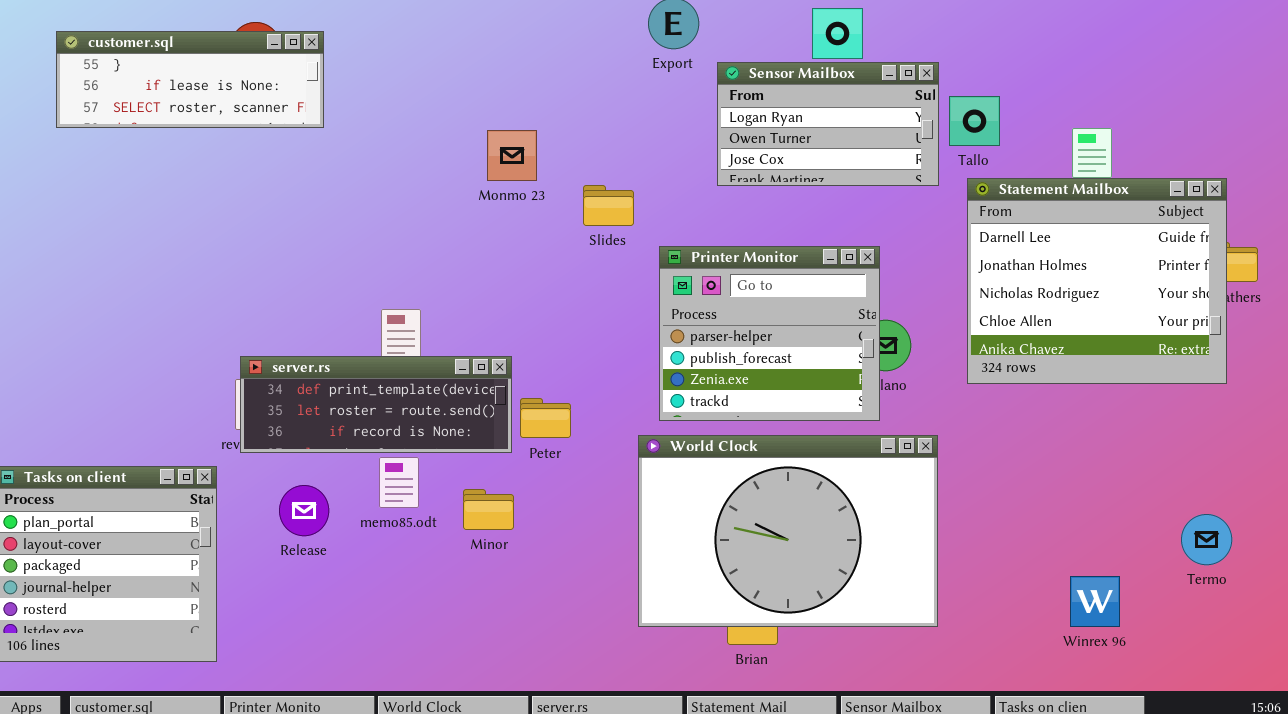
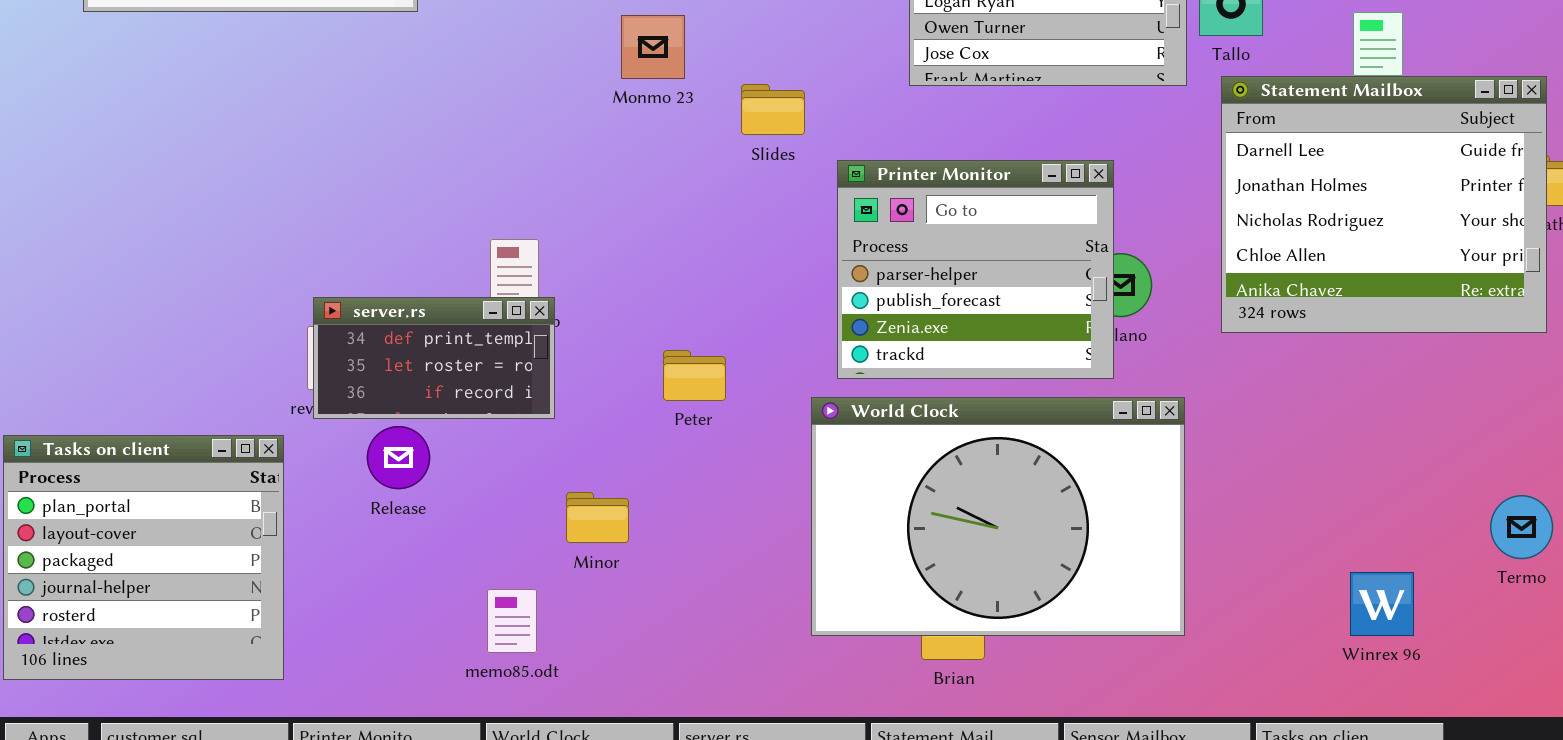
server.rs: [240,356,512,453] -> [313,297,555,419], resized
memo85.odt: [379,457,419,508] -> [487,589,537,653], moved
Release: [279,485,329,536] -> [367,426,430,489], moved
Minor: [463,489,514,530] -> [566,492,629,543], moved

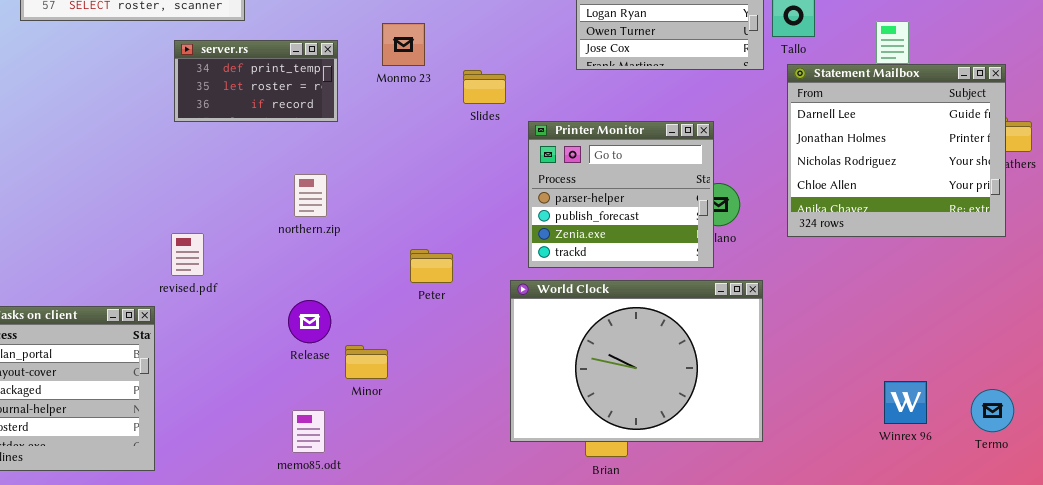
server.rs: [313,297,555,419] -> [174,40,338,122], moved
Release: [367,426,430,489] -> [288,300,331,343], moved
Termo: [1490,495,1553,559] -> [971,389,1014,432], moved
Winrex 96: [1350,572,1414,636] -> [884,381,927,424], moved

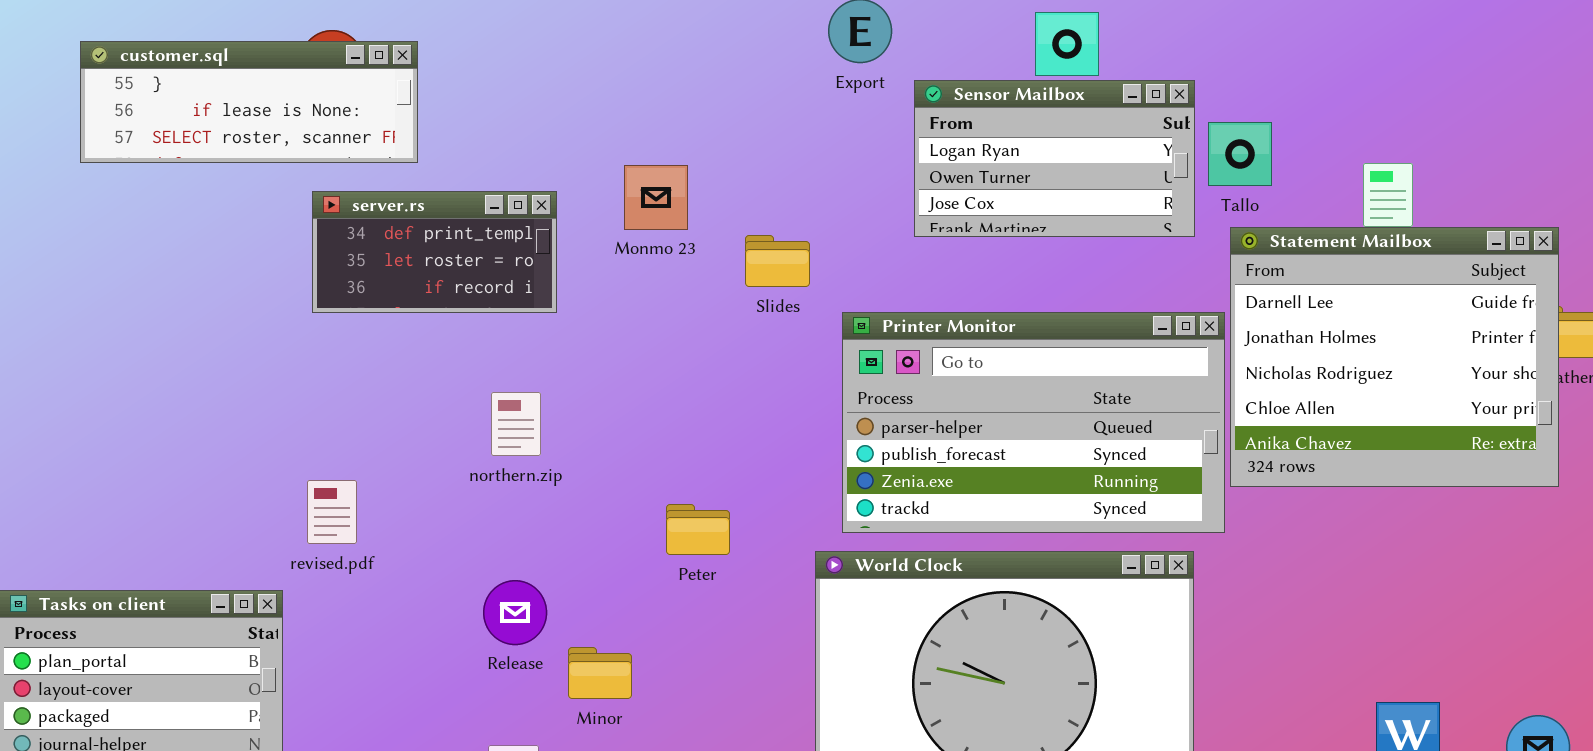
Printer Monitor: [528,121,714,268] -> [842,312,1225,533], resized

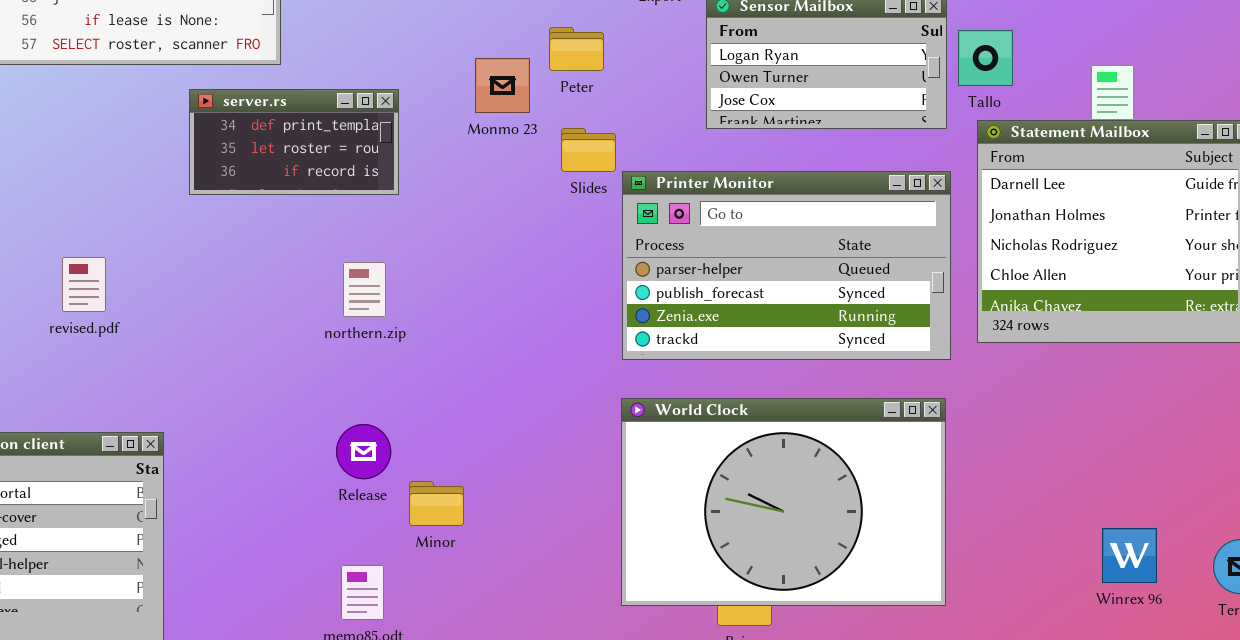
Monmo 23: [624,165,688,230] -> [475,58,530,113], moved
Printer Monitor: [842,312,1225,533] -> [622,171,951,360], moved
revised.pdf: [307,480,357,544] -> [62,257,106,312], moved
Peter: [666,504,730,555] -> [549,27,604,71], moved

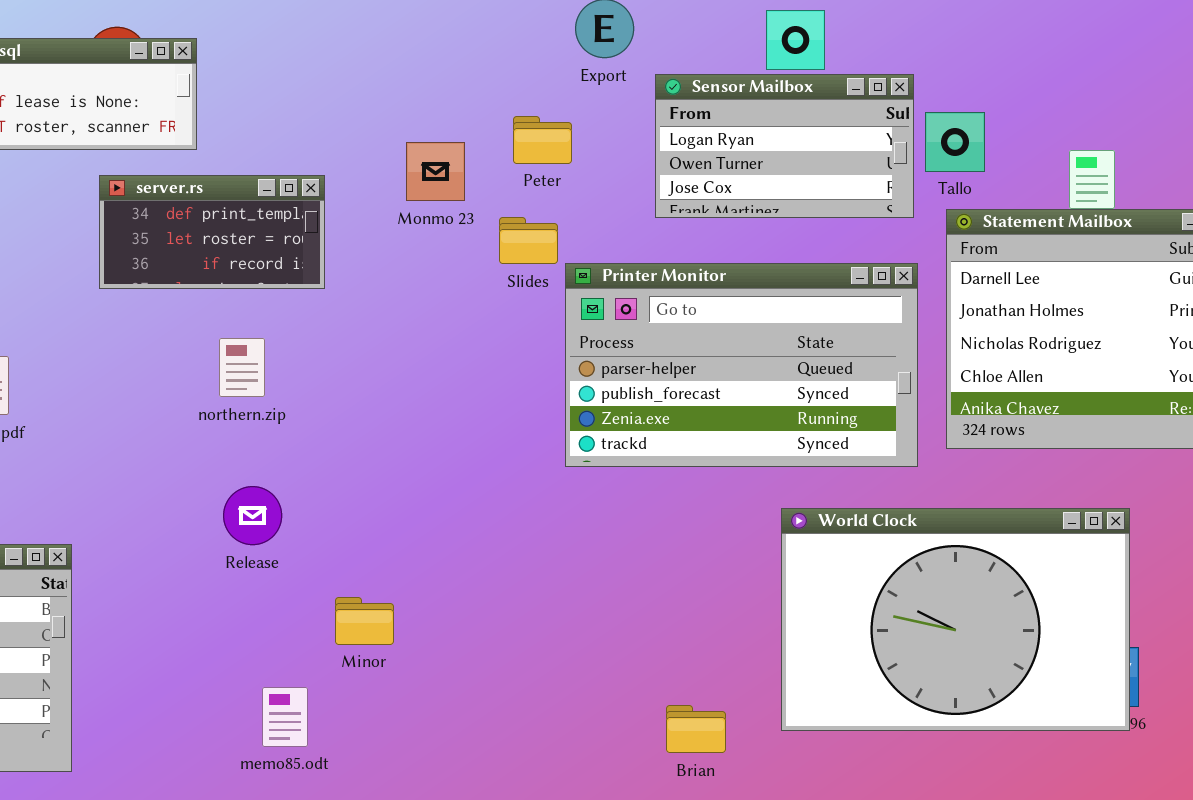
Peter: [549,27,604,71] -> [513,116,572,164], moved
northern.zip: [343,262,386,317] -> [219,338,265,397], moved
World Clock: [621,398,946,606] -> [781,508,1130,731], moved
Release: [336,424,391,479] -> [223,486,282,545], moved

